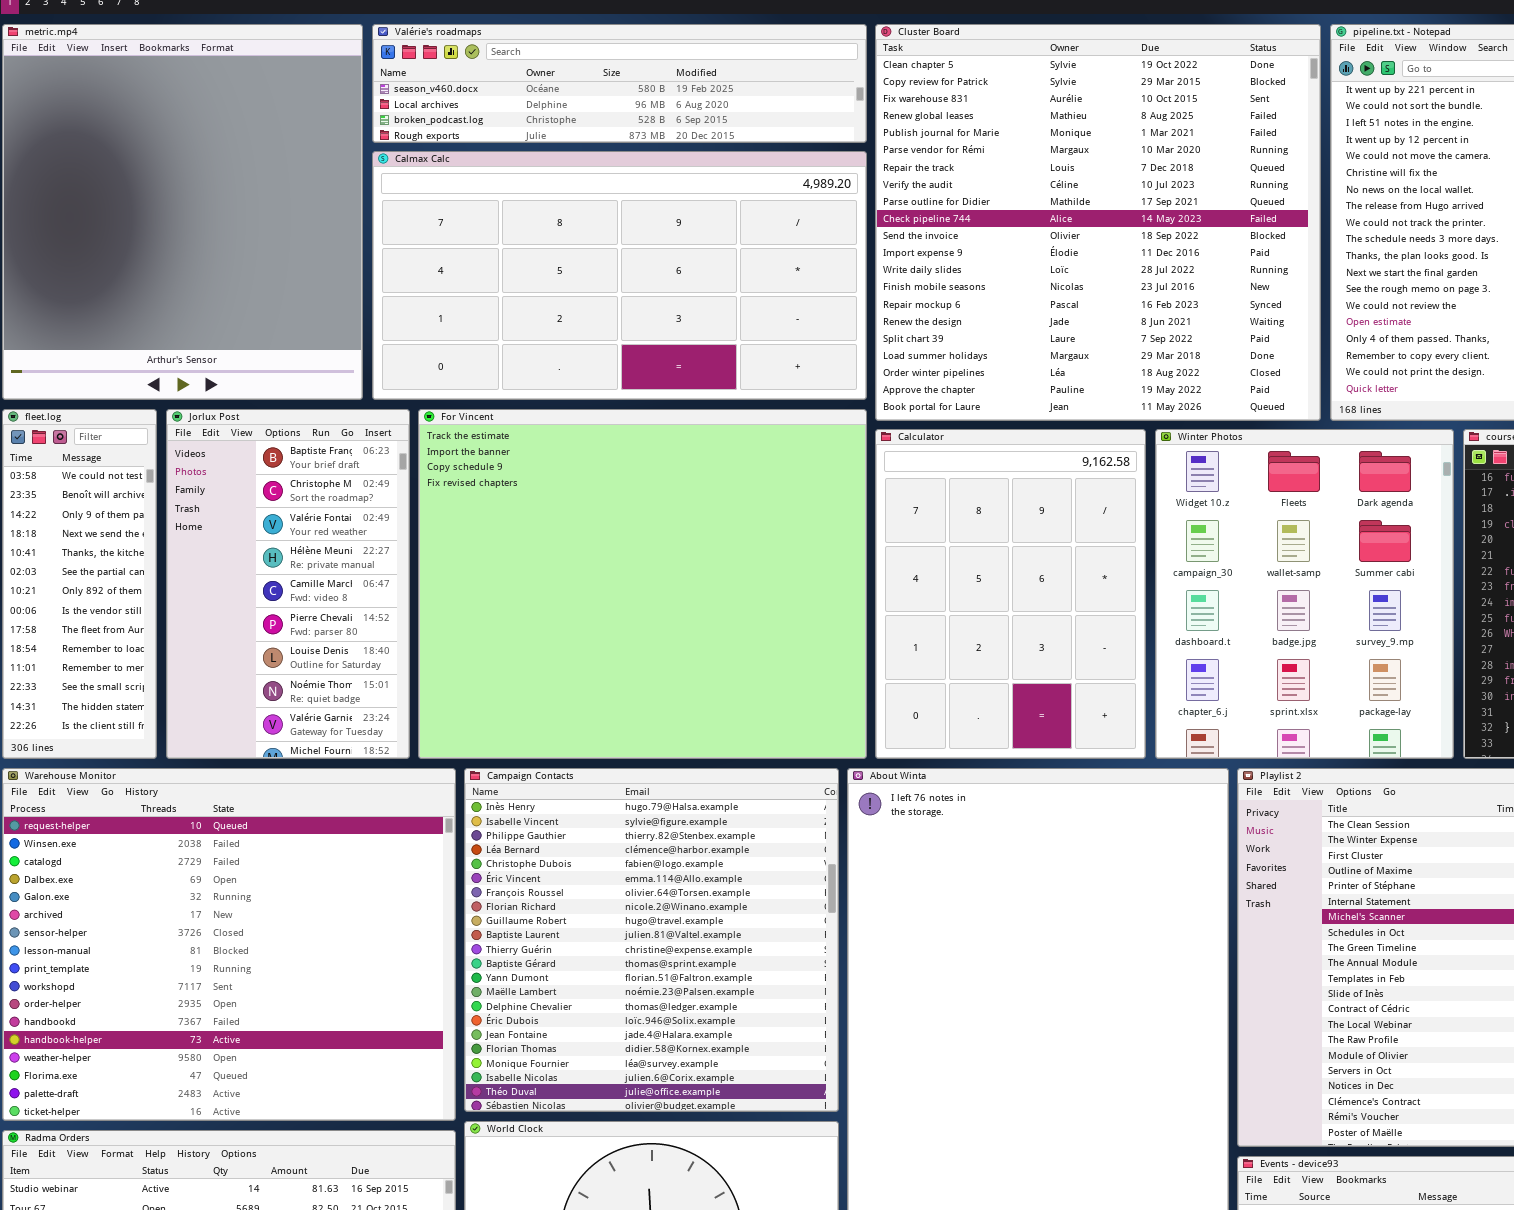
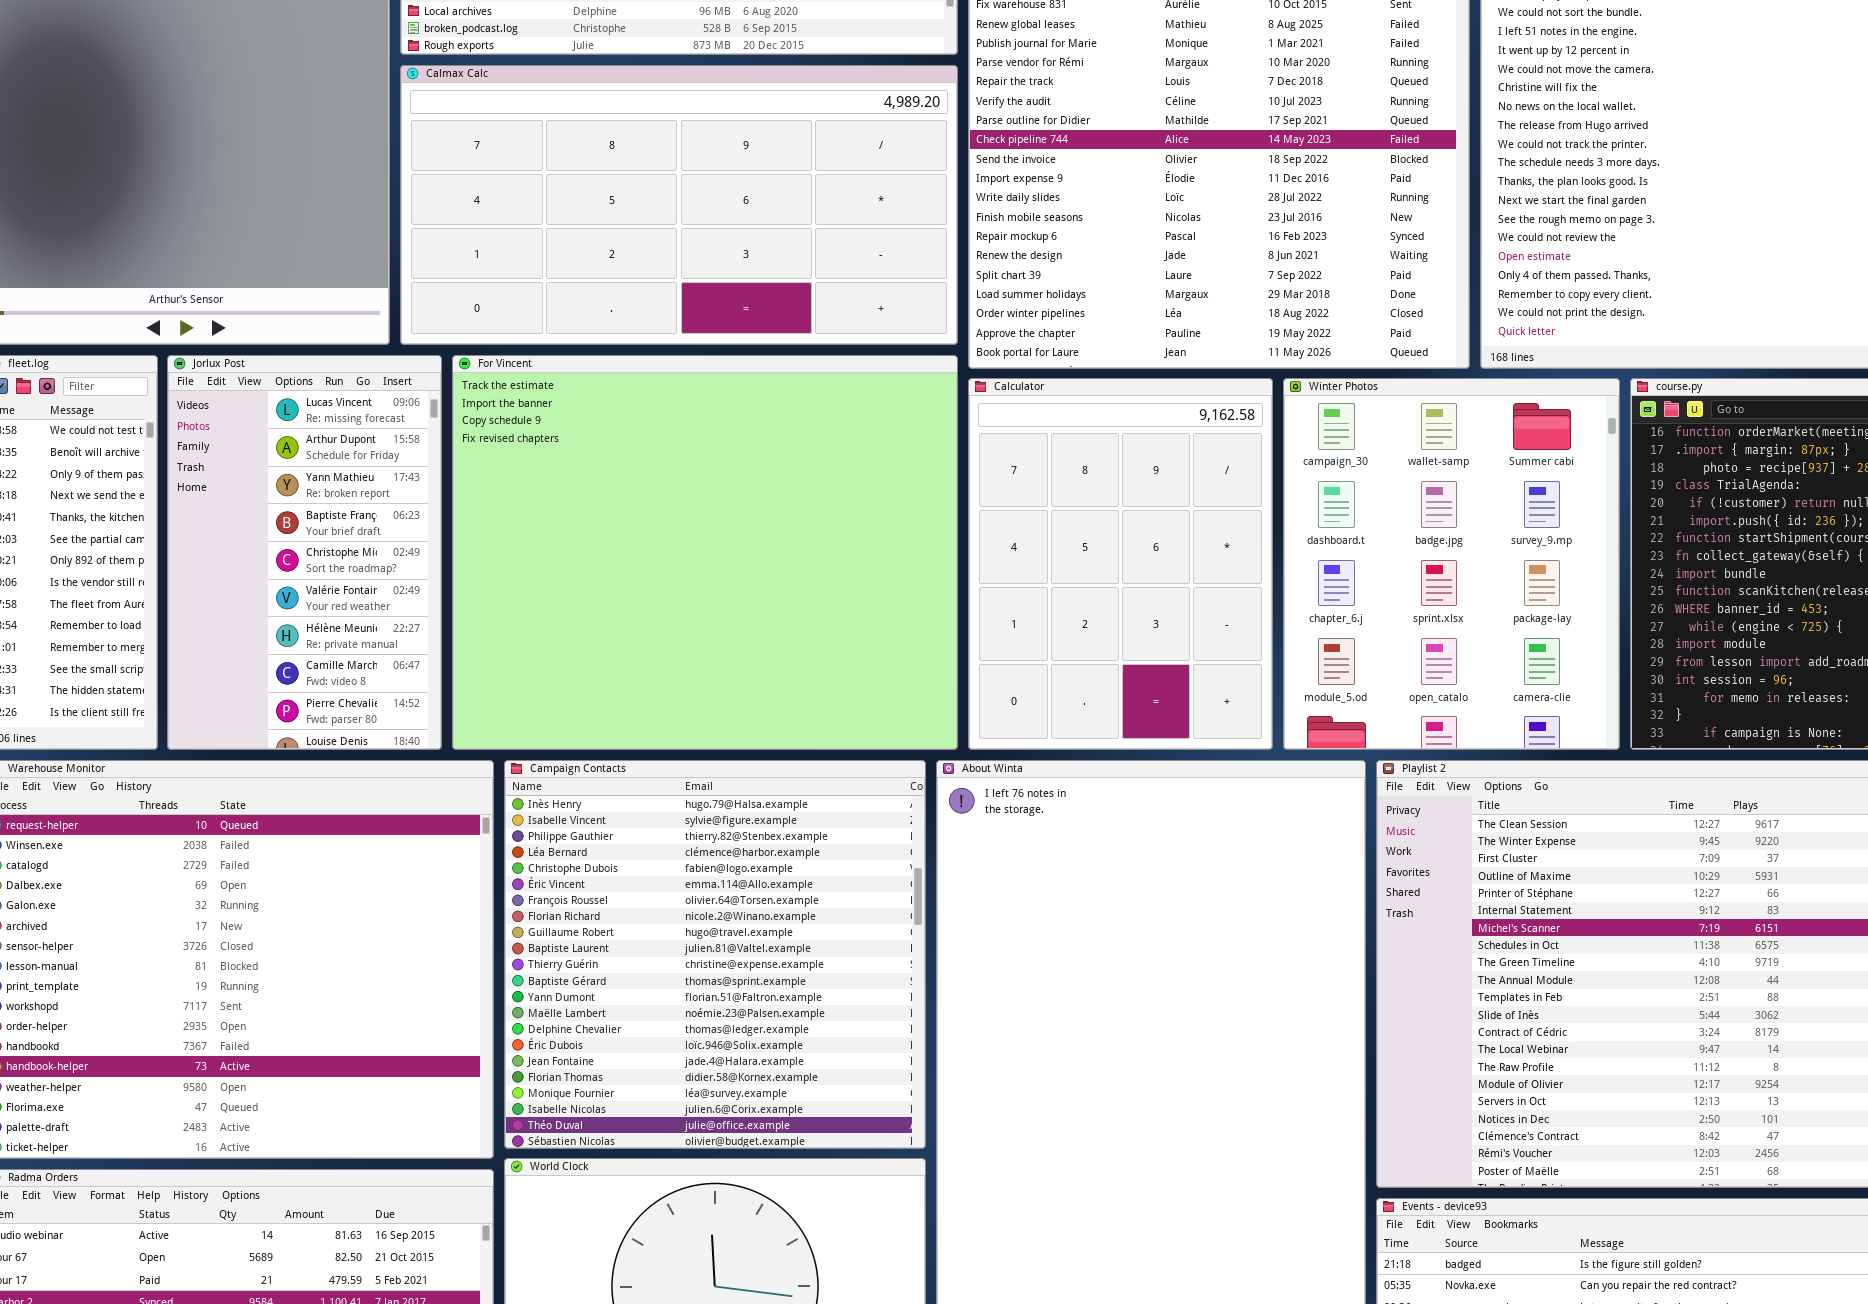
Jorlux Post: [166,409,410,759] -> [167,355,442,750], scrolled up 3 rows
Winter Photos: [1155,429,1454,759] -> [1283,378,1620,750], scrolled down 1 row

